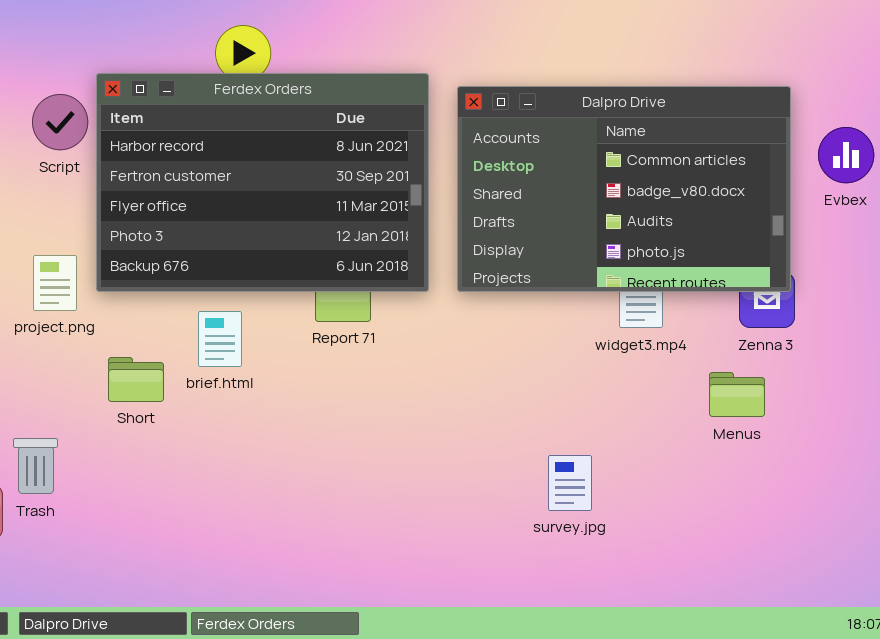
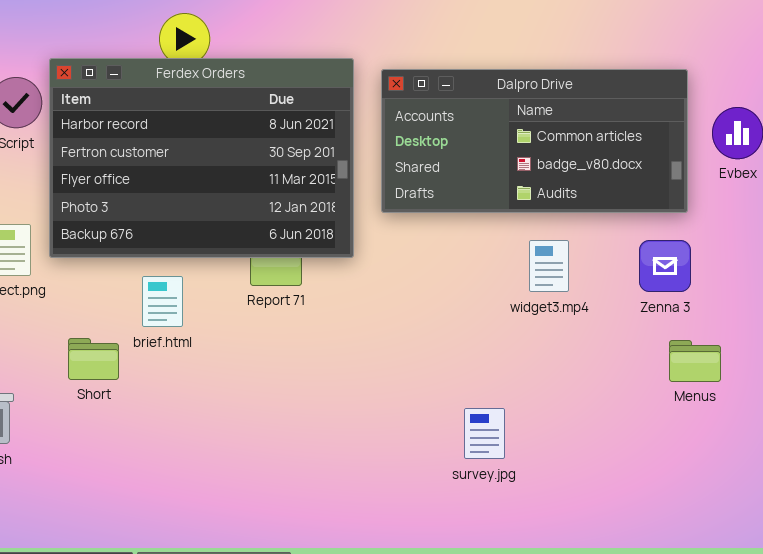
Dalpro Drive: [457,86,791,292] -> [381,69,688,213], resized
Short: [108,357,164,402] -> [68,338,119,380], moved
Menus: [709,372,765,417] -> [669,340,721,382], moved

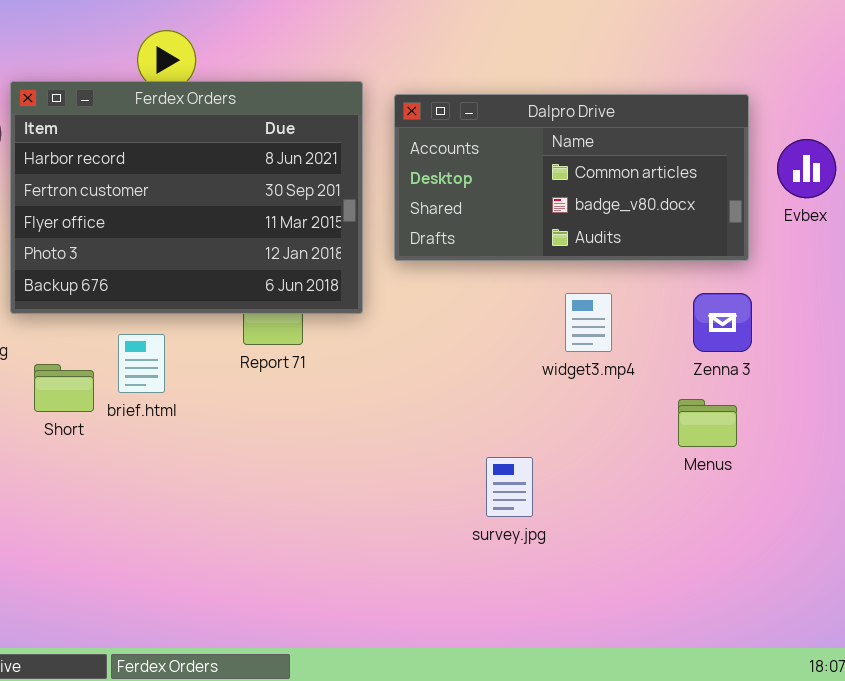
Short: [68,338,119,380] -> [34,364,94,412], moved
Menus: [669,340,721,382] -> [678,399,737,447], moved
survey.jpg: [464,408,505,459] -> [486,457,533,517], moved

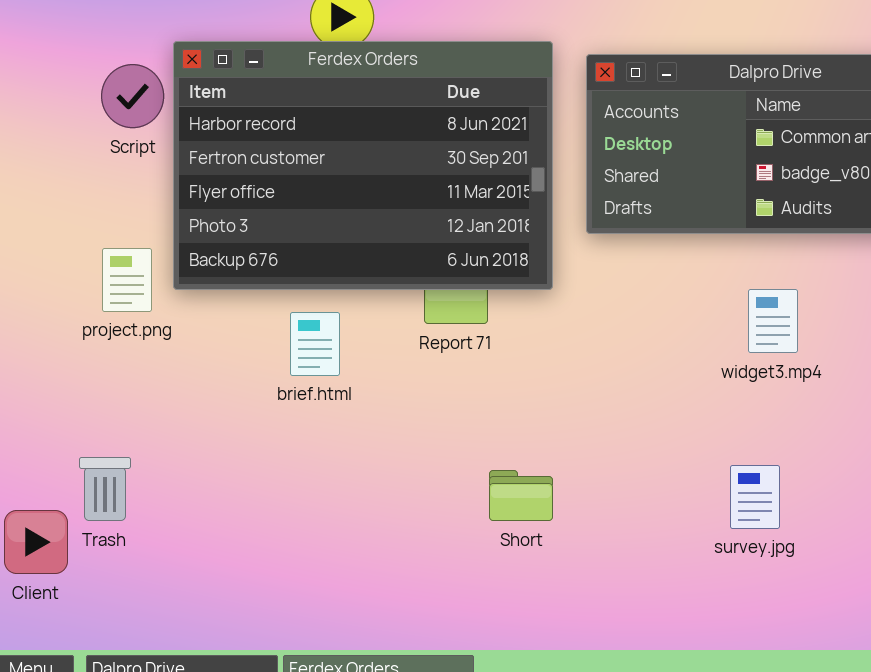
widget3.mp4: [565,293,612,352] -> [748,289,798,353], moved
Short: [34,364,94,412] -> [489,470,553,521], moved
survey.jpg: [486,457,533,517] -> [730,465,780,529], moved

